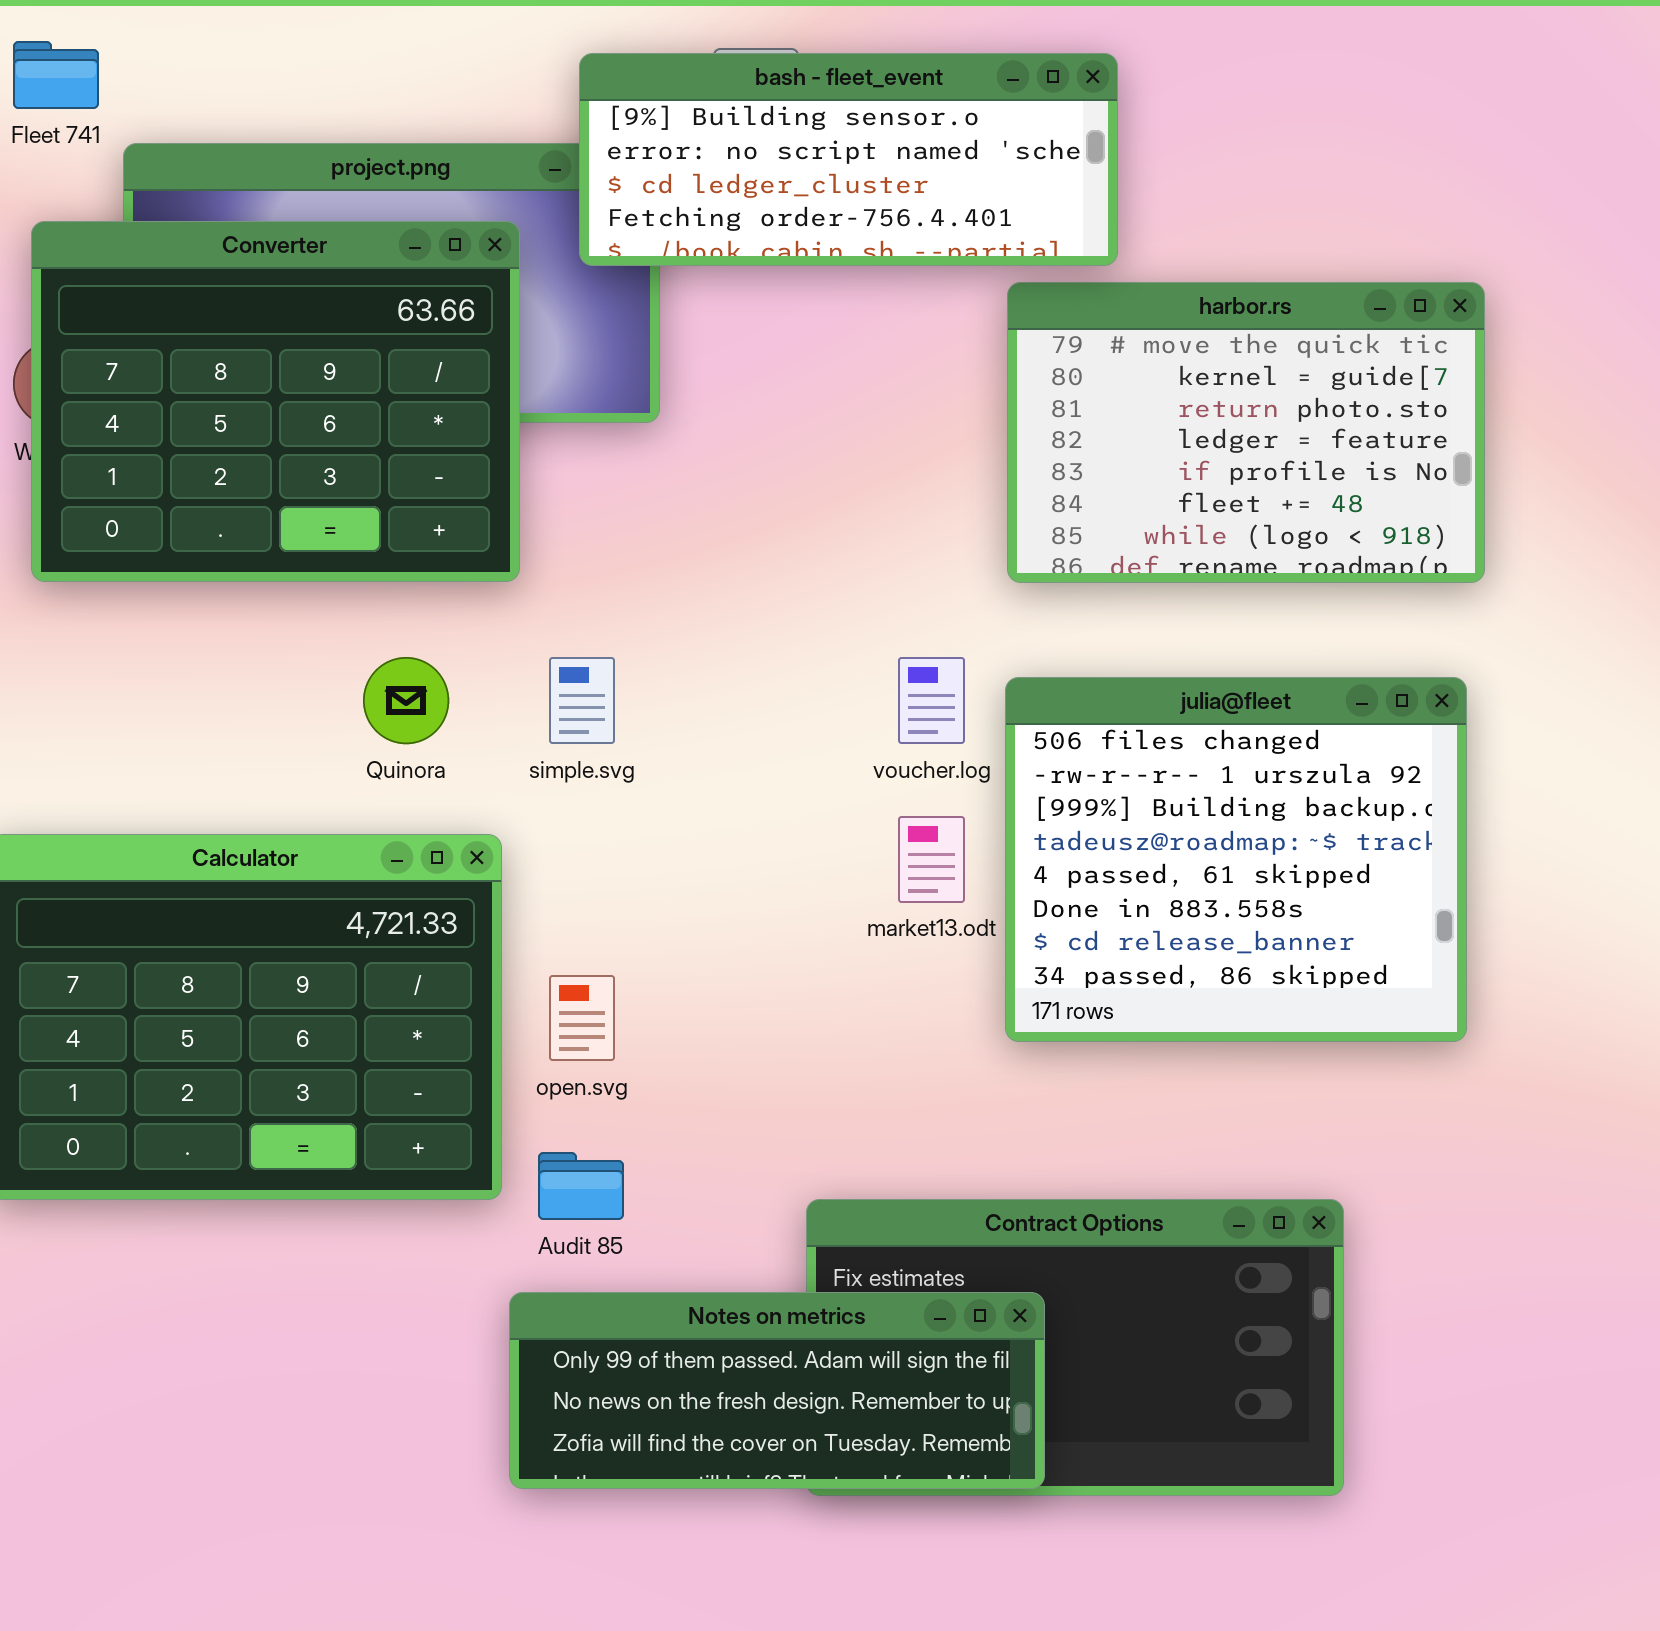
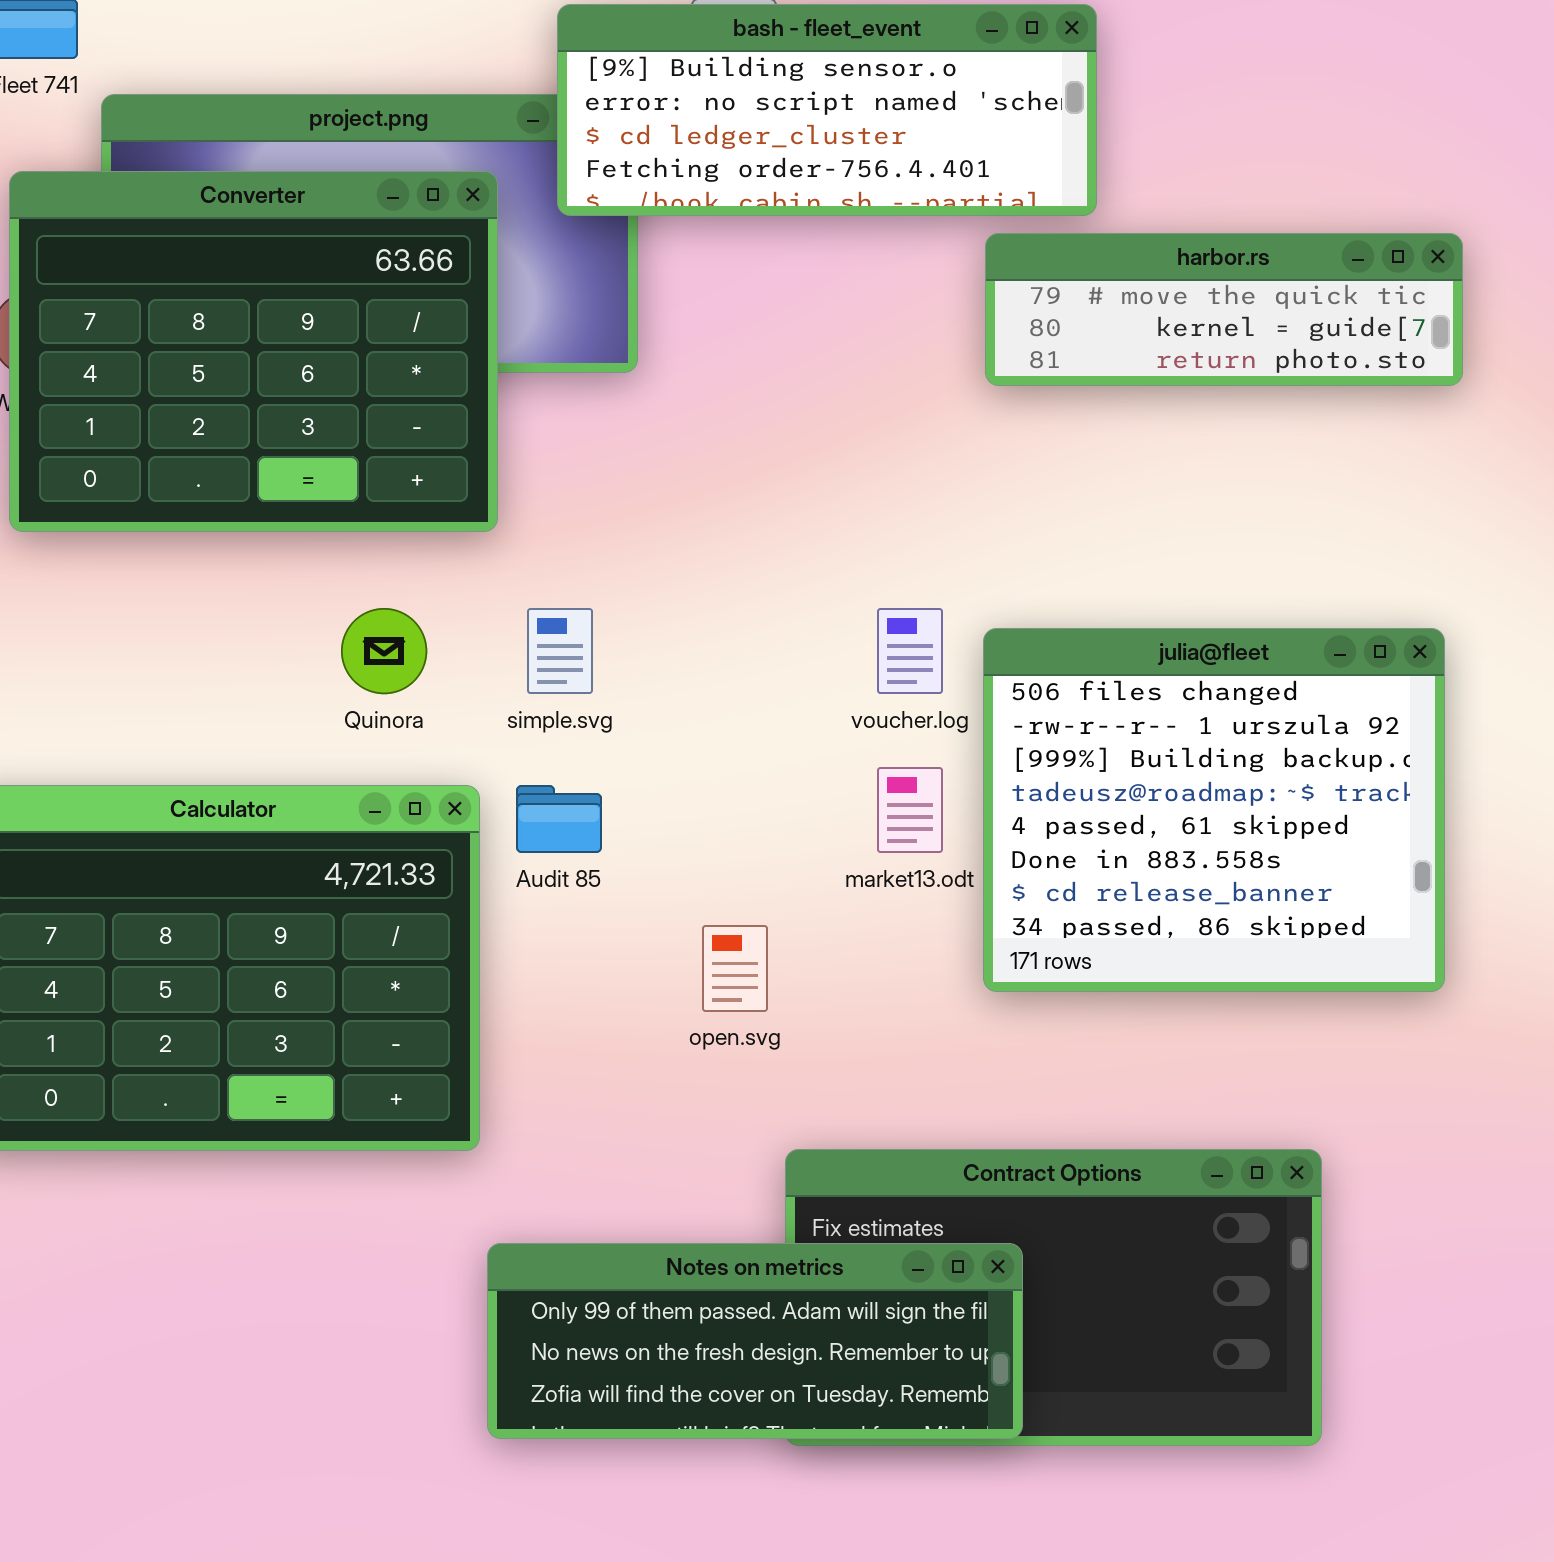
harbor.rs: [1007,282,1485,583] -> [985,233,1463,386], resized
open.svg: [549,975,615,1061] -> [702,925,768,1012], moved
Audit 85: [538,1152,624,1220] -> [516,785,602,853], moved

